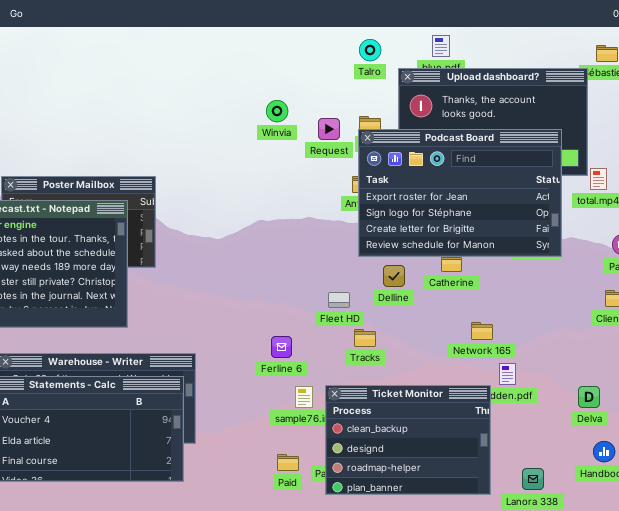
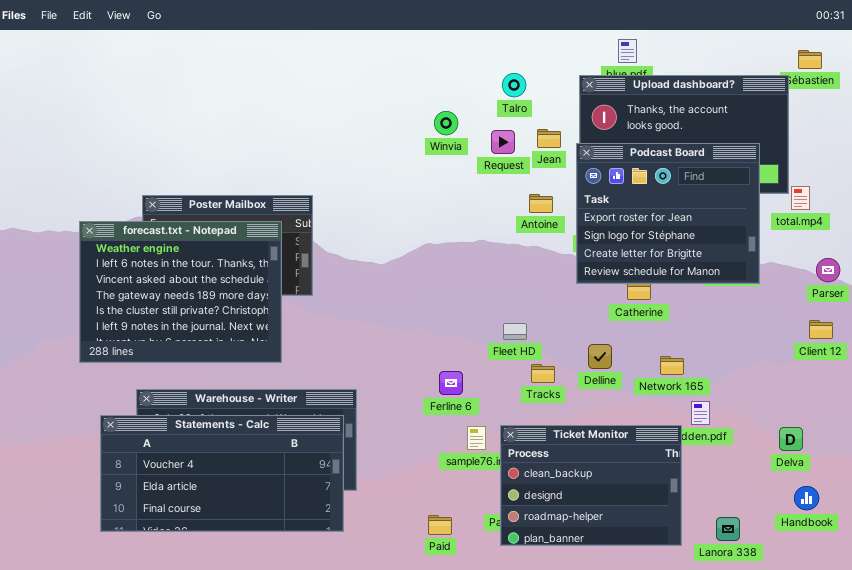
Talro: [359,39,381,61] -> [502,73,526,97], moved
Podcast Board: [358,129,562,257] -> [576,143,760,284], resized
Delline: [383,265,405,287] -> [588,344,612,369], moved
Paid: [277,454,299,471] -> [428,515,452,535], moved

